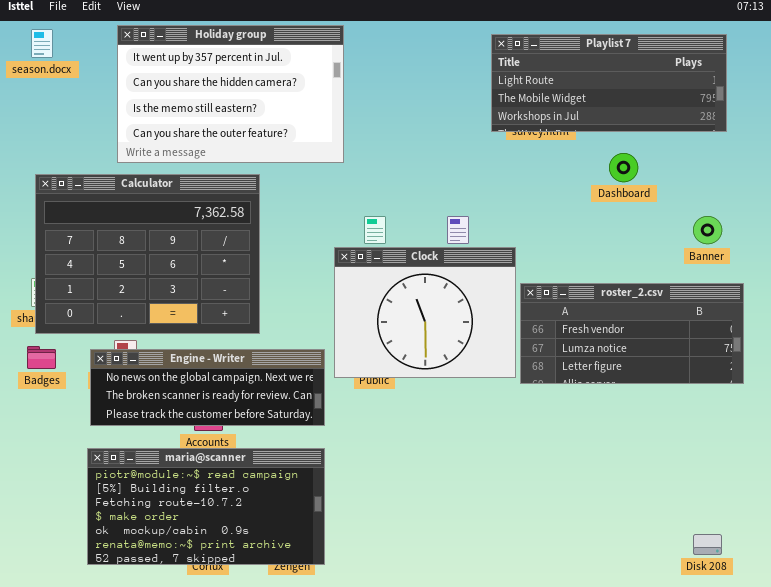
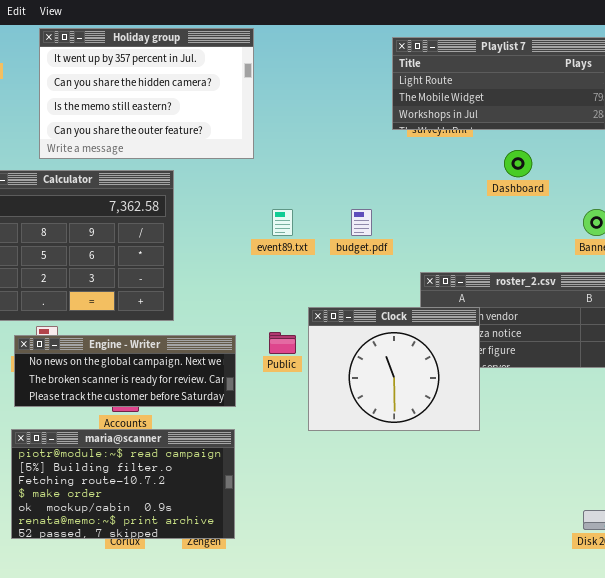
Clock: [334,247,516,378] -> [308,307,480,431], moved

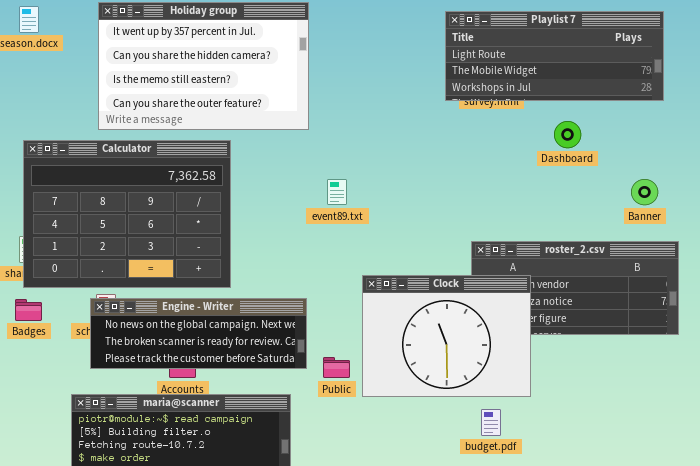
budget.pdf: [351,209,372,236] -> [481,409,501,436], moved
Public: [269,332,296,354] -> [323,357,350,378], moved
Engine - Writer: [14,335,236,407] -> [90,298,307,369], moved

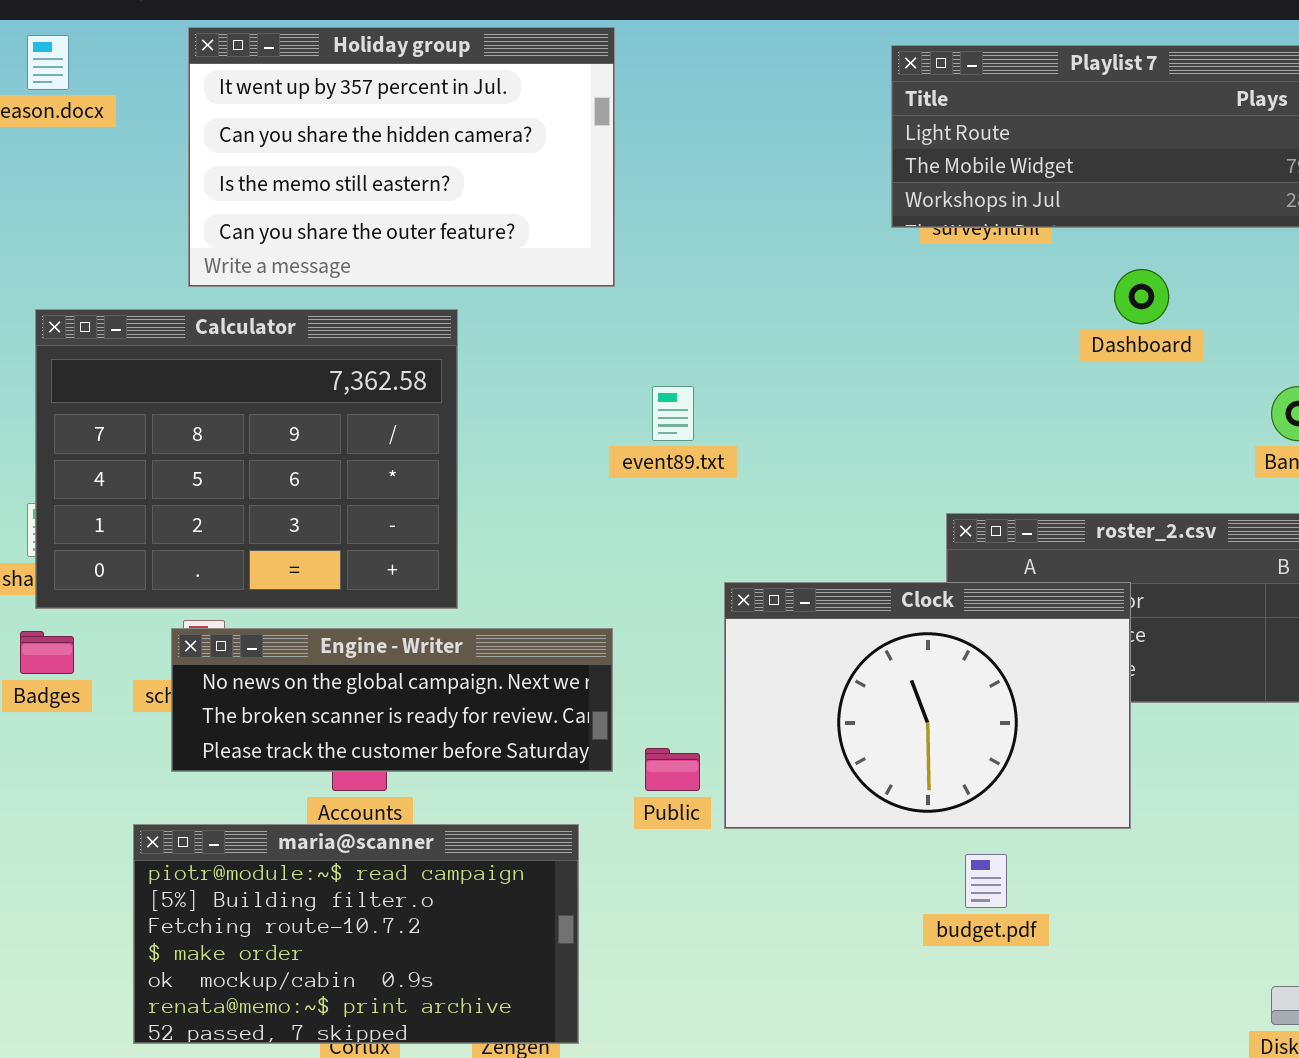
Clock: [362,275,531,397] -> [724,582,1131,829], resized

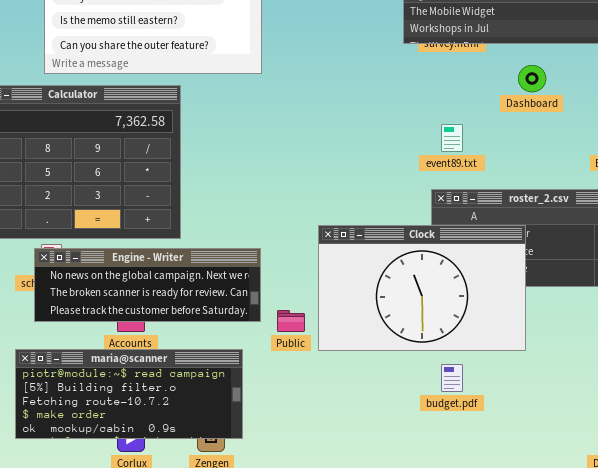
event89.txt: [652,386,694,441] -> [441,124,463,152], moved
maria@scanner: [133,824,579,1044] -> [15,349,243,439], resized

